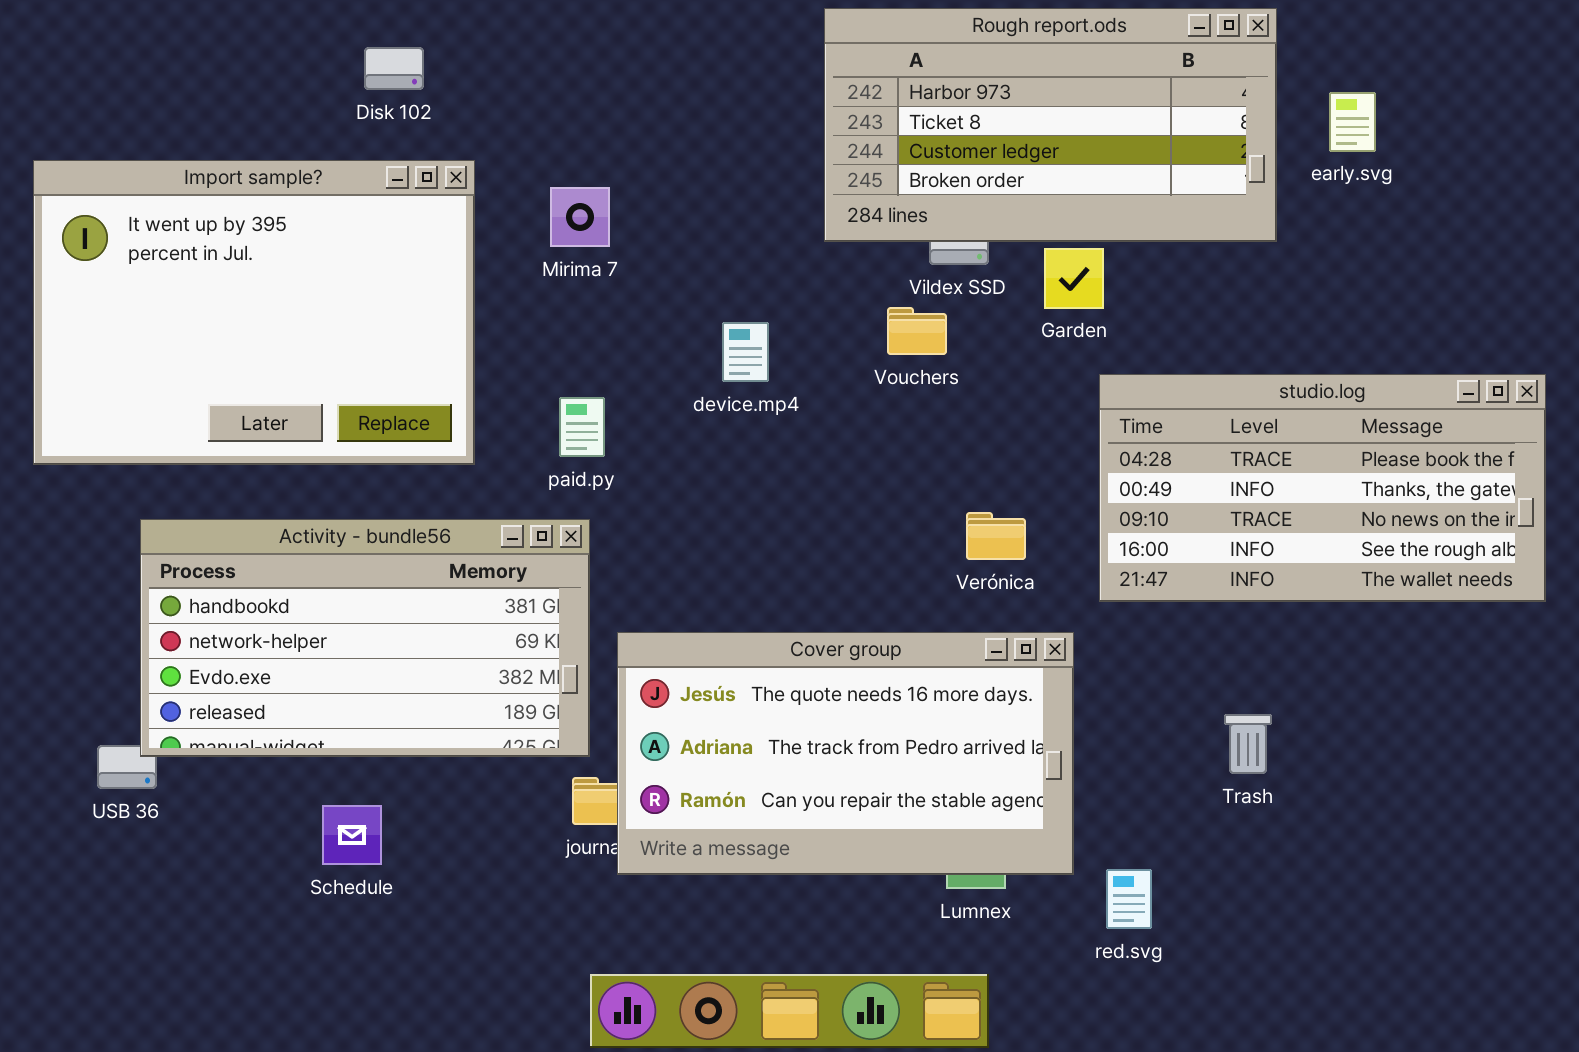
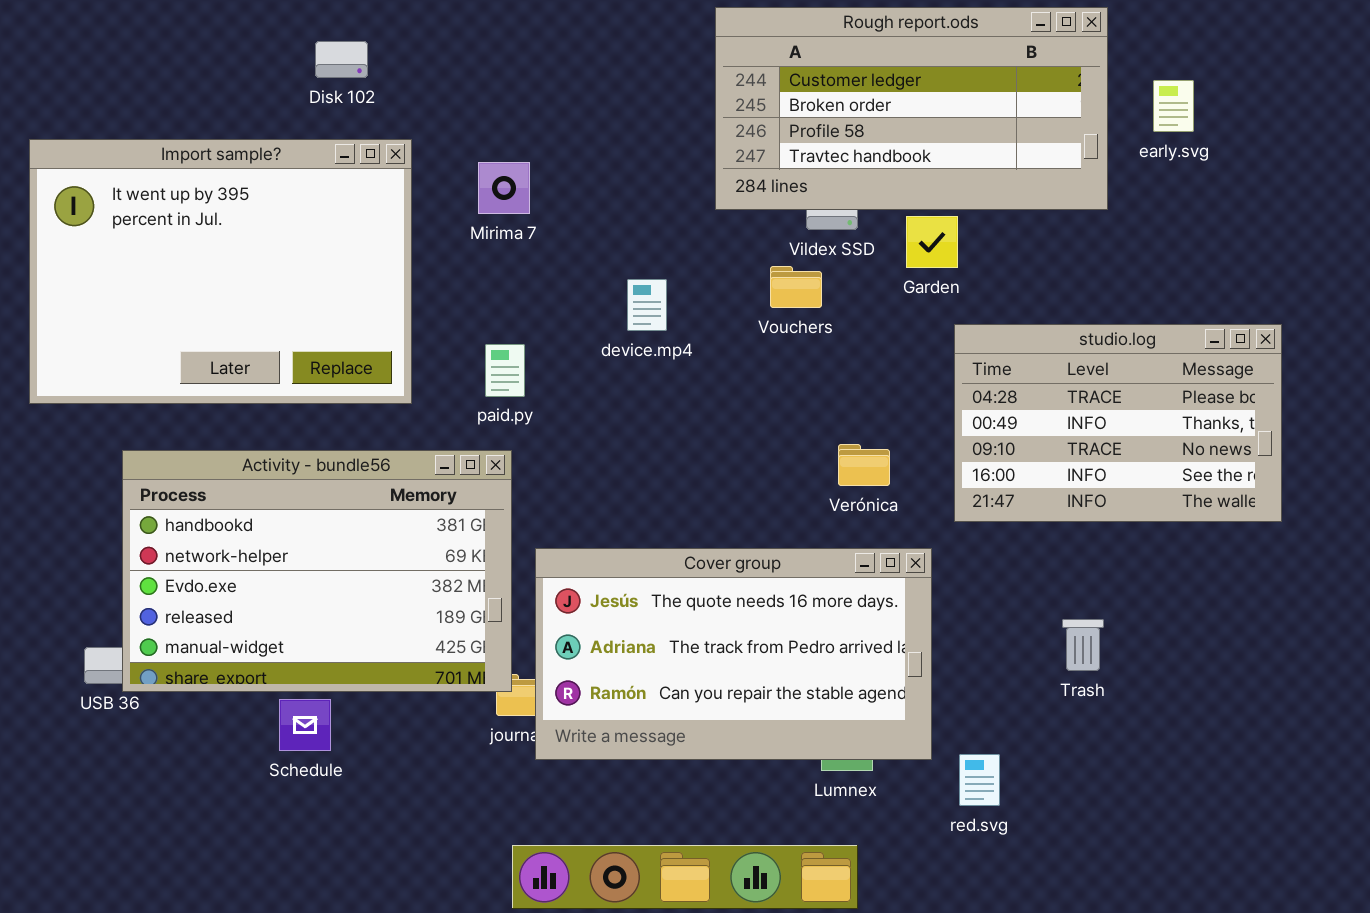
Rough report.ods: [824,8,1277,242] -> [715,7,1108,210], scrolled down 2 rows
studio.log: [1099,374,1546,602] -> [954,324,1282,522], resized
Activity - bundle56: [140,519,590,757] -> [122,450,512,692], resized

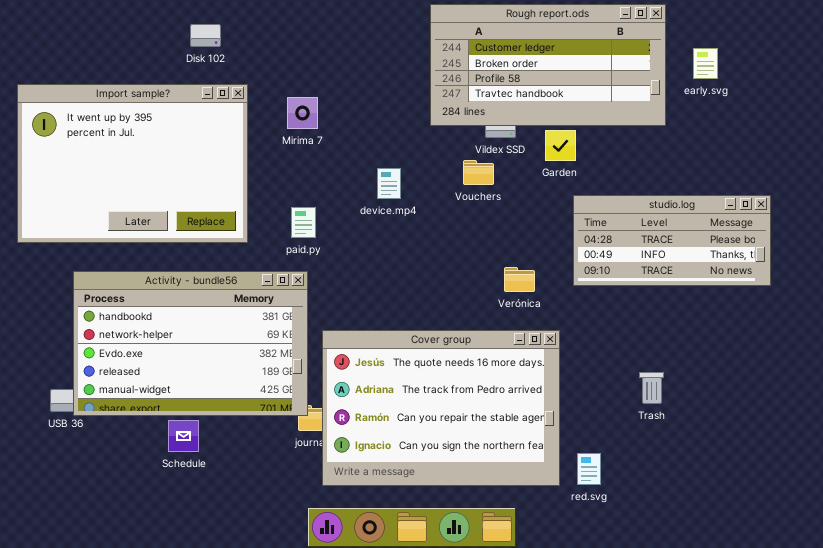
studio.log: [954,324,1282,522] -> [573,195,771,286], resized
Cover group: [535,548,932,760] -> [322,330,560,486], resized

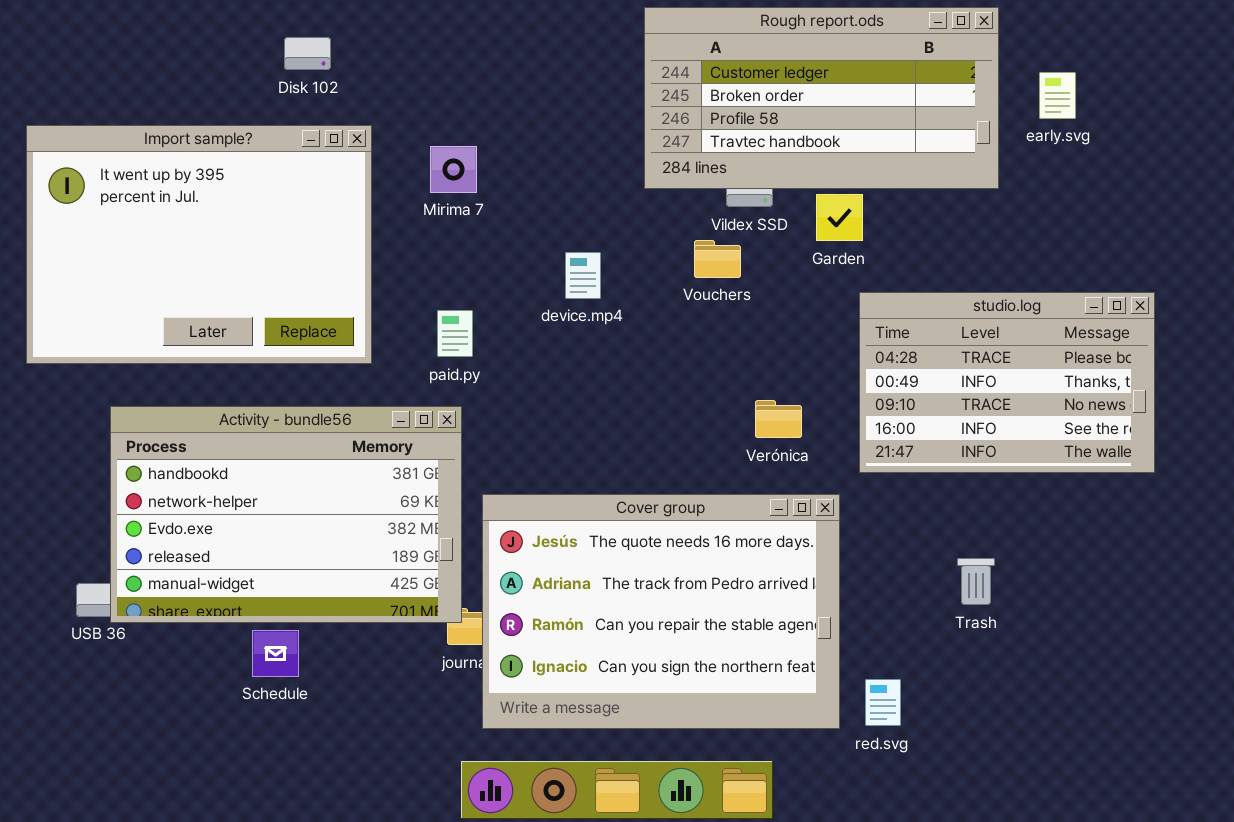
studio.log: [573,195,771,286] -> [859,292,1155,473], resized

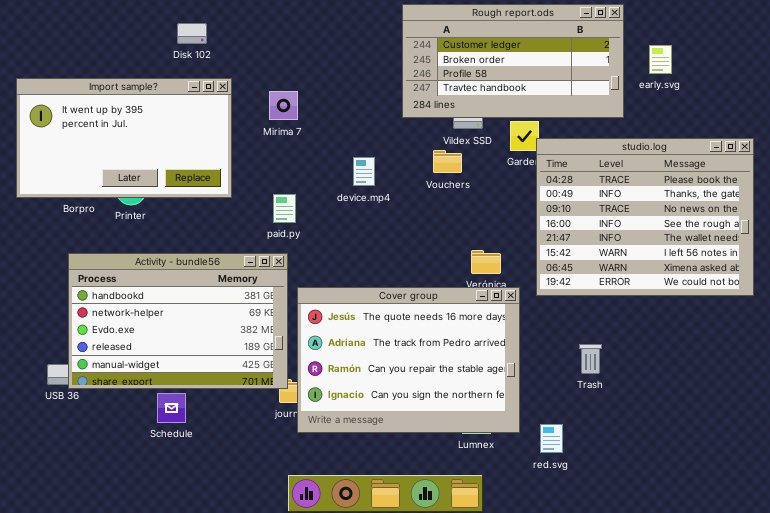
Import sample?: [26,125,372,364] -> [16,78,232,198], resized
studio.log: [859,292,1155,473] -> [536,138,754,296], resized
Cover group: [482,494,840,729] -> [297,287,520,433], moved
Trash: [957,558,995,605] -> [579,344,602,374], moved

